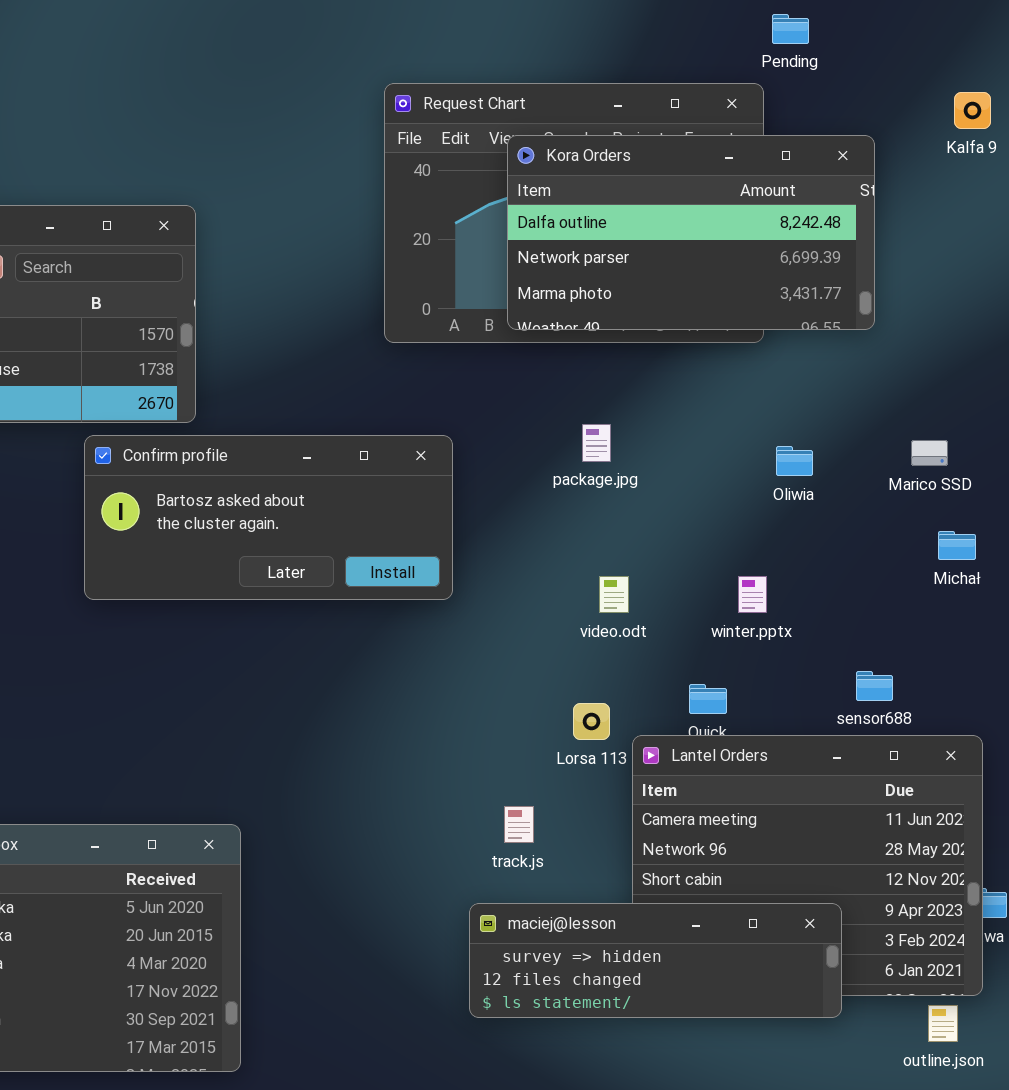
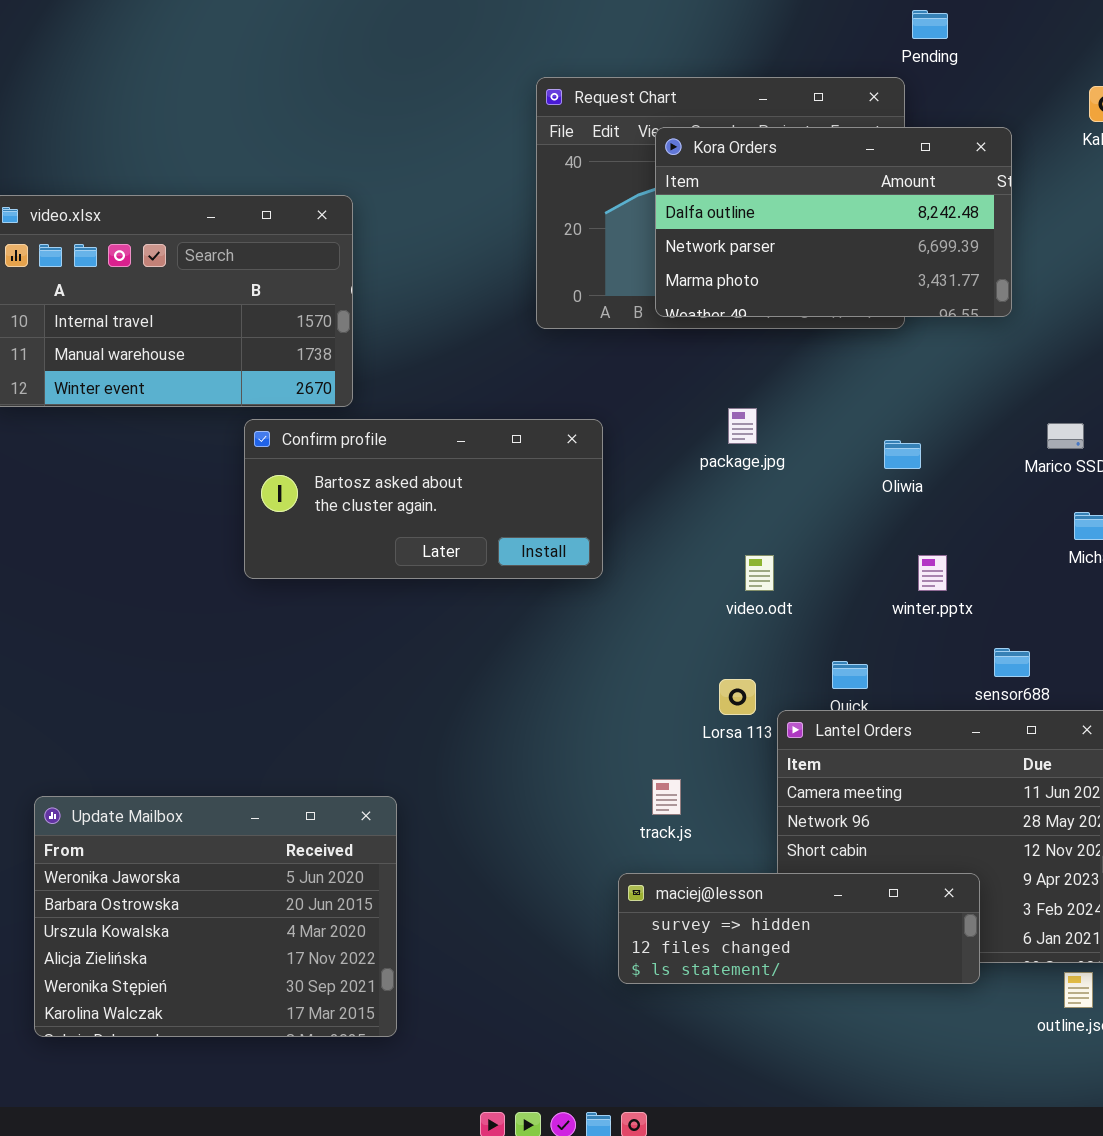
Oliwia: [776,446,813,476] -> [884,440,921,469], moved
winter.pptx: [738,576,767,613] -> [918,555,947,591], moved

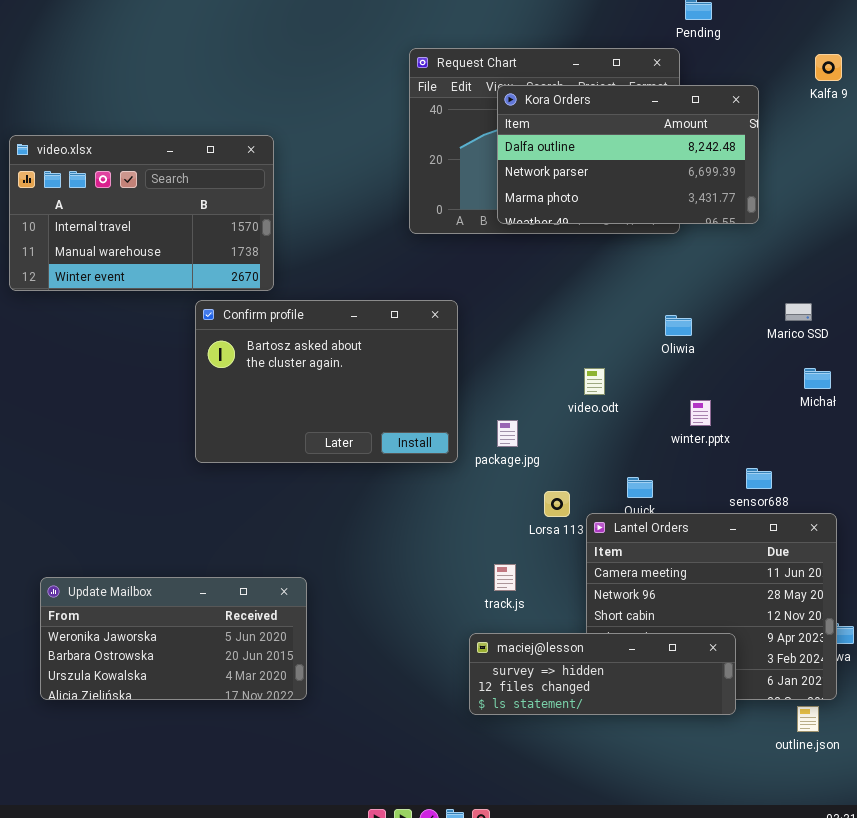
package.jpg: [728,408,757,444] -> [497,420,518,447], moved
Confirm profile: [244,419,603,579] -> [195,300,458,463], resized
video.odt: [745,555,774,591] -> [584,368,605,395], moved
Update Mailbox: [34,796,397,1037] -> [40,577,307,700], resized

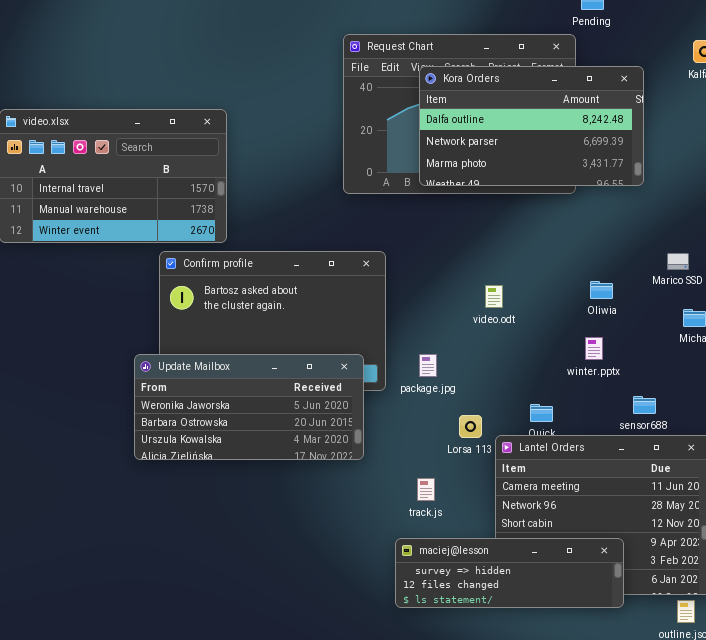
Oliwia: [665,315,692,336] -> [590,281,613,299], moved
video.odt: [584,368,605,395] -> [485,285,503,308], moved
Update Mailbox: [40,577,307,700] -> [134,354,364,460], moved

